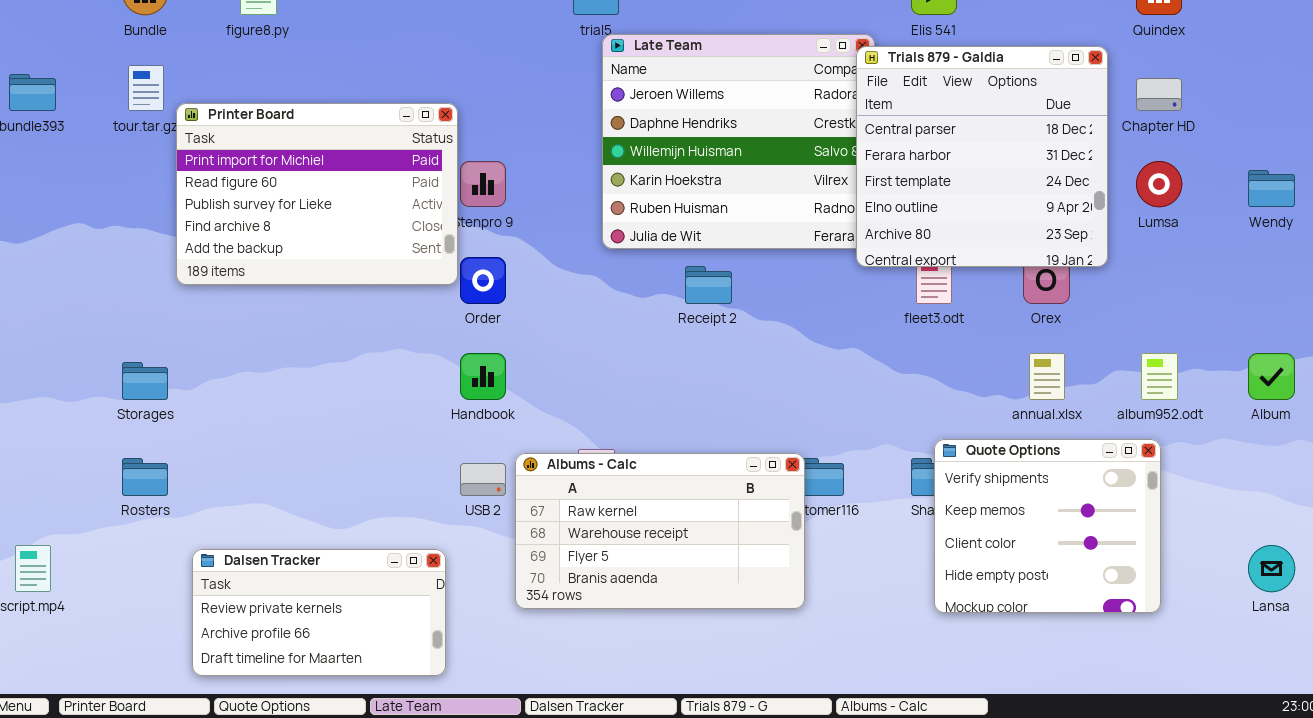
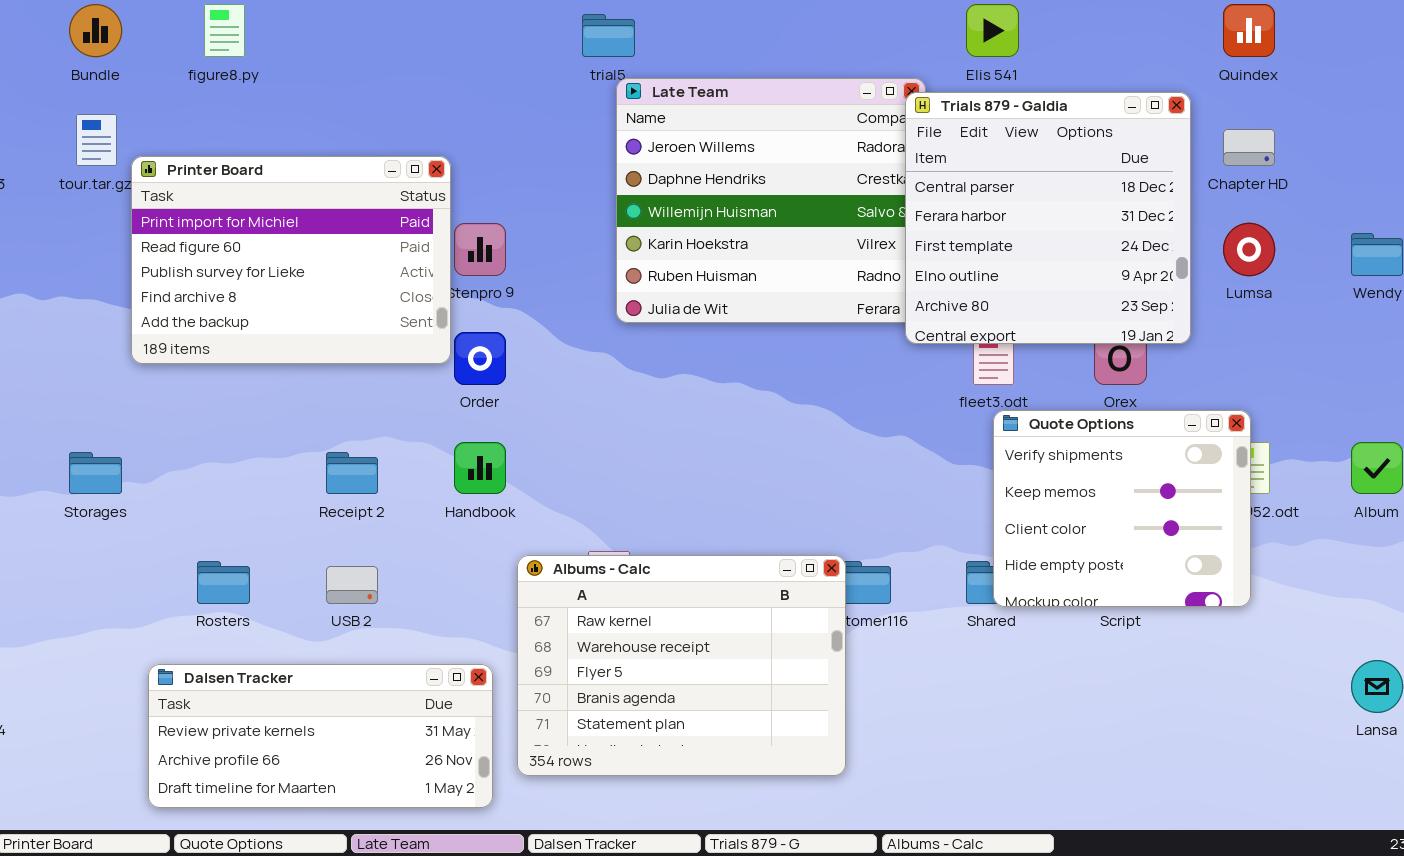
Receipt 2: [685,266,732,304] -> [326,452,378,494], moved
Quote Options: [934,439,1161,613] -> [993,410,1251,607], moved
Albums - Calc: [515,453,805,609] -> [517,555,846,776], resized
Rosters: [122,458,168,496] -> [197,561,250,604], moved
USB 2: [460,463,506,496] -> [326,566,378,604], moved
Dalsen Tracker: [192,549,446,676] -> [148,664,493,808], resized

